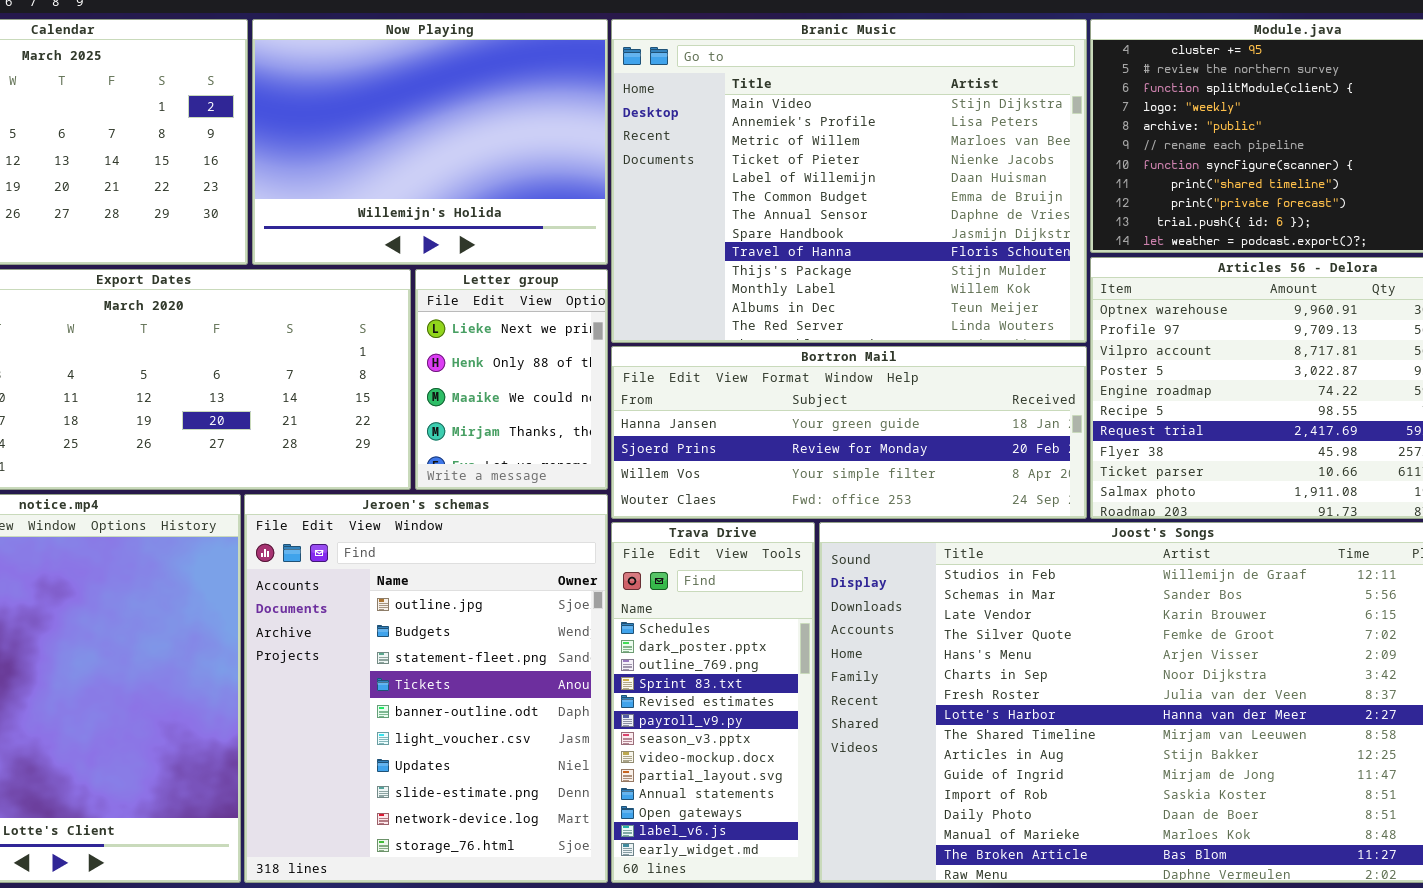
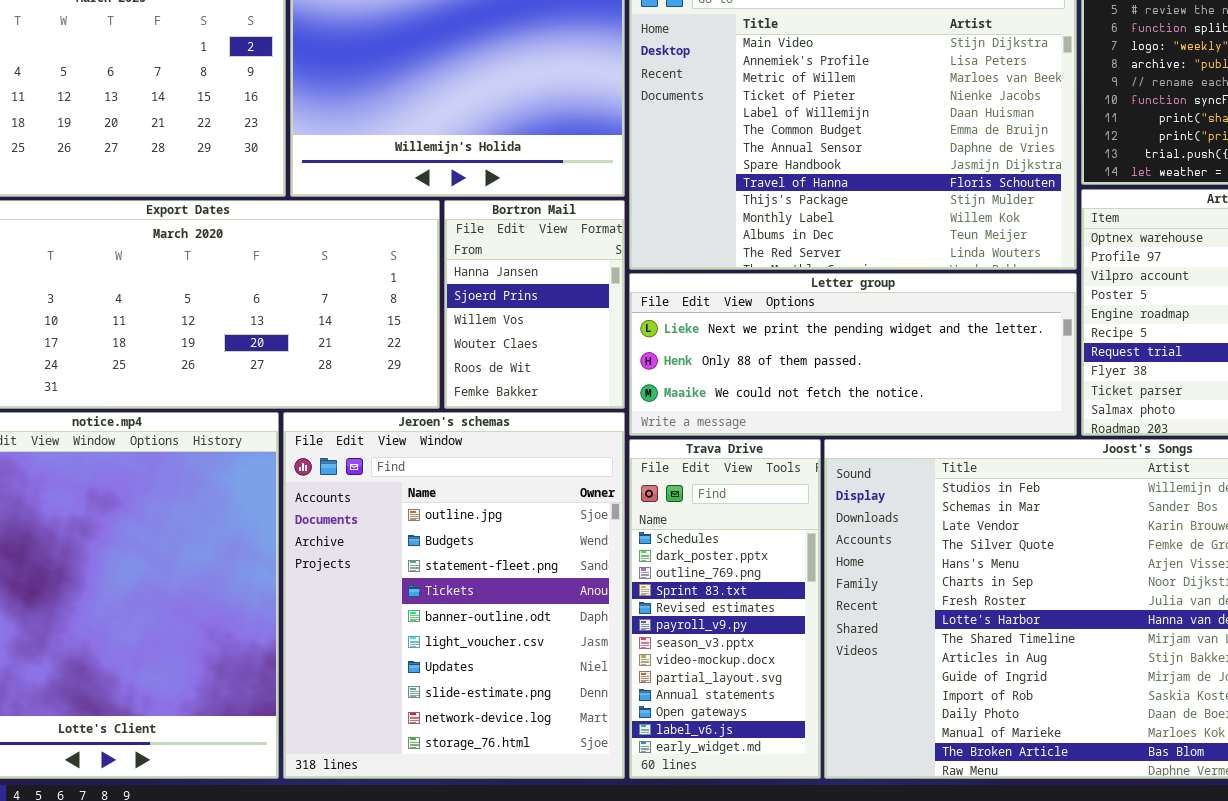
Letter group: [415,269,608,490] -> [629,273,1077,436], moved, resized
Bortron Mail: [611,346,1087,519] -> [444,200,625,409], moved, resized

